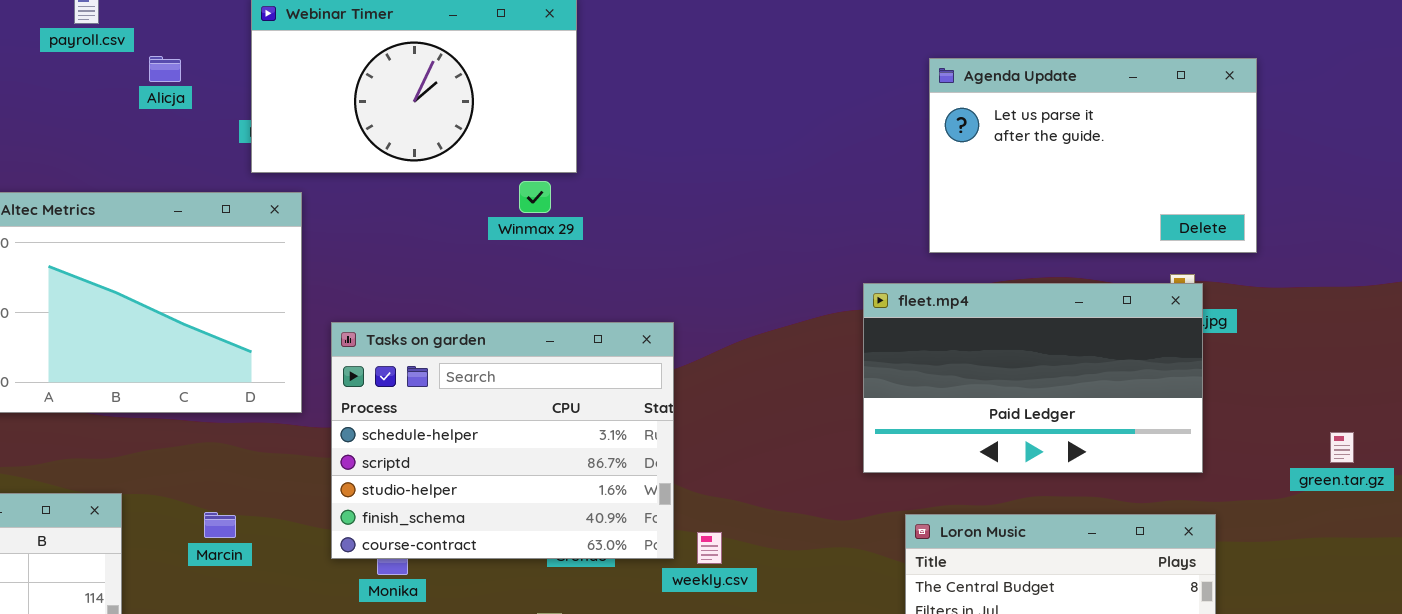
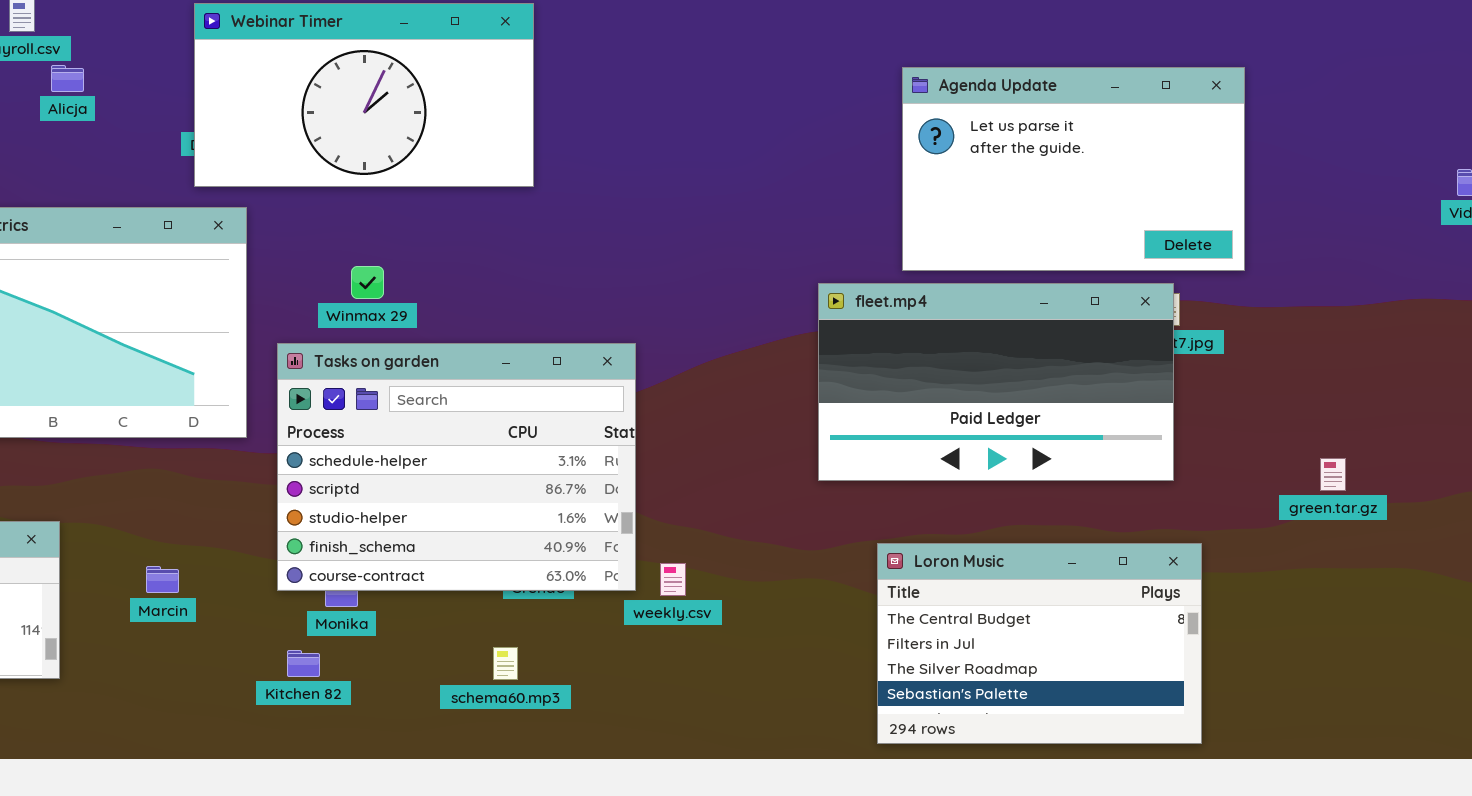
Alicja: [149,56,181,82] -> [51,65,84,92], moved
Winmax 29: [519,181,551,213] -> [351,266,384,299], moved
fleet.mp4: [863,283,1203,473] -> [818,283,1174,481], moved
Marcin: [204,512,236,538] -> [146,566,179,593], moved

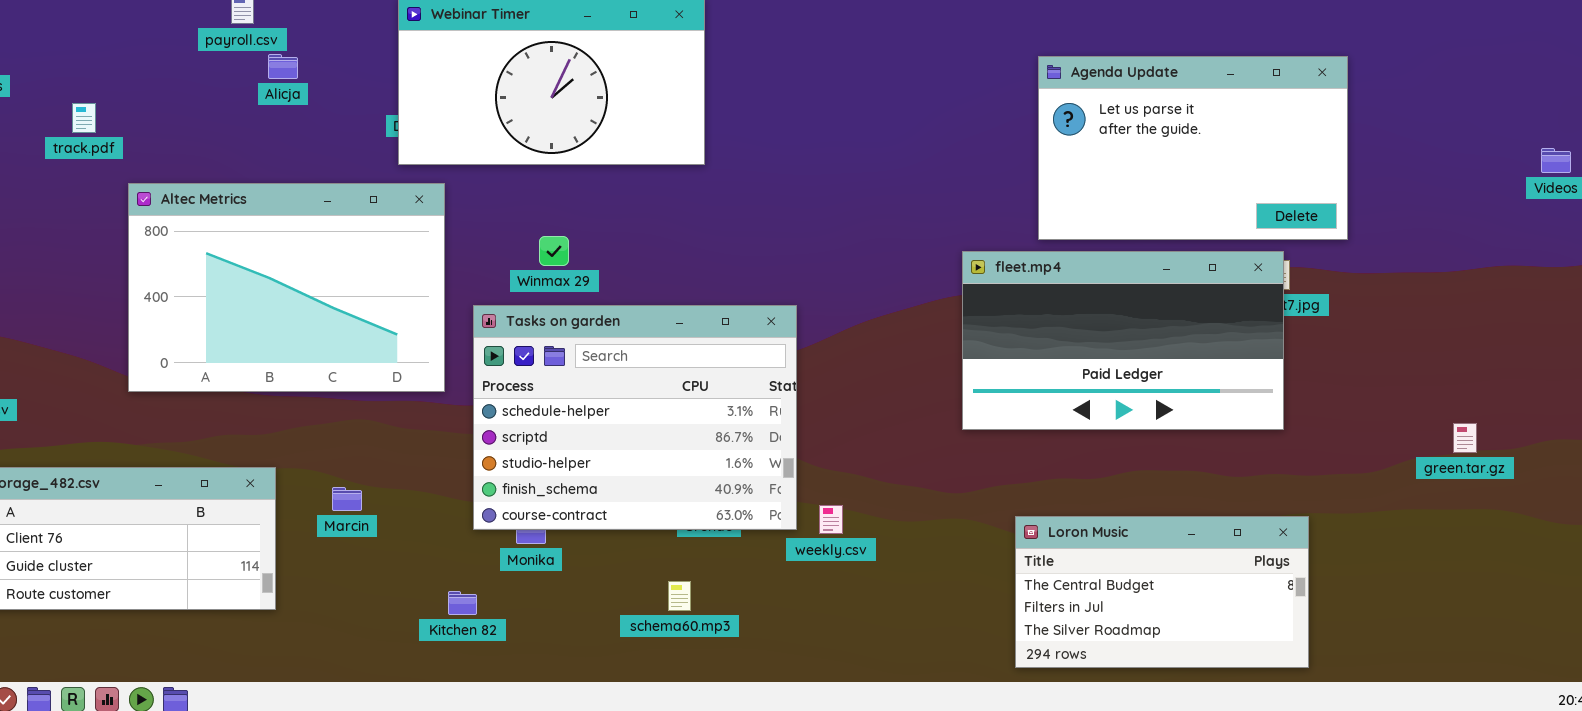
green.tar.gz: [1320,458,1346,491] -> [1453,423,1477,453], moved
Loron Music: [877,543,1202,744] -> [1015,516,1309,668], resized
Marcin: [146,566,179,593] -> [332,487,362,511], moved
Kitchen 82: [287,650,320,677] -> [448,591,477,615], moved

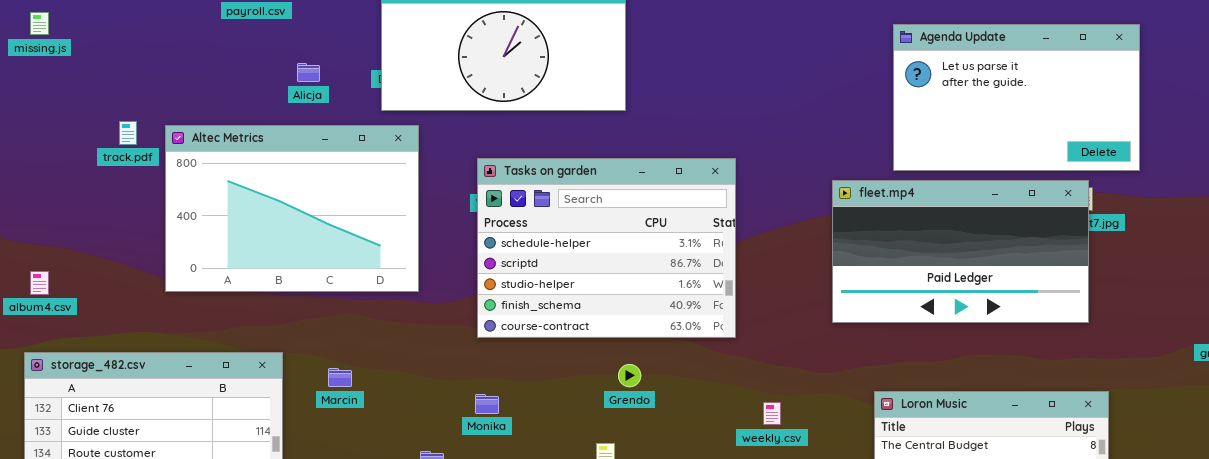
Alicja: [268,54,298,79] -> [297,63,320,82], moved
track.pdf: [72,103,96,133] -> [119,121,137,145], moved
Tasks on garden: [473,305,797,530] -> [477,158,736,338], moved
weekly.csv: [819,505,843,534] -> [763,402,781,425], moved

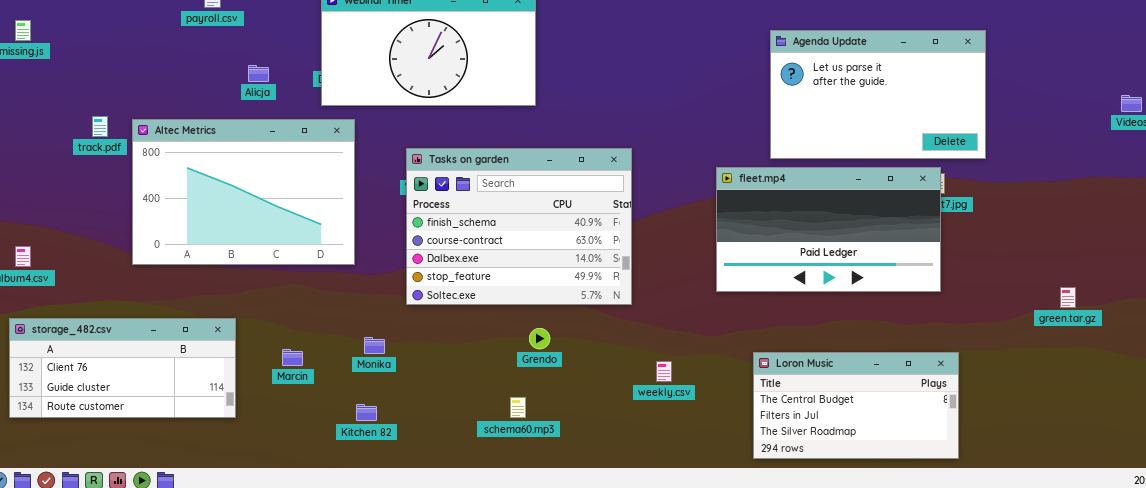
Tasks on garden: [477,158,736,338] -> [406,148,632,305], scrolled down 3 rows
Marcin: [328,368,352,387] -> [282,349,303,366], moved
Monika: [475,394,499,414] -> [364,337,385,354], moved

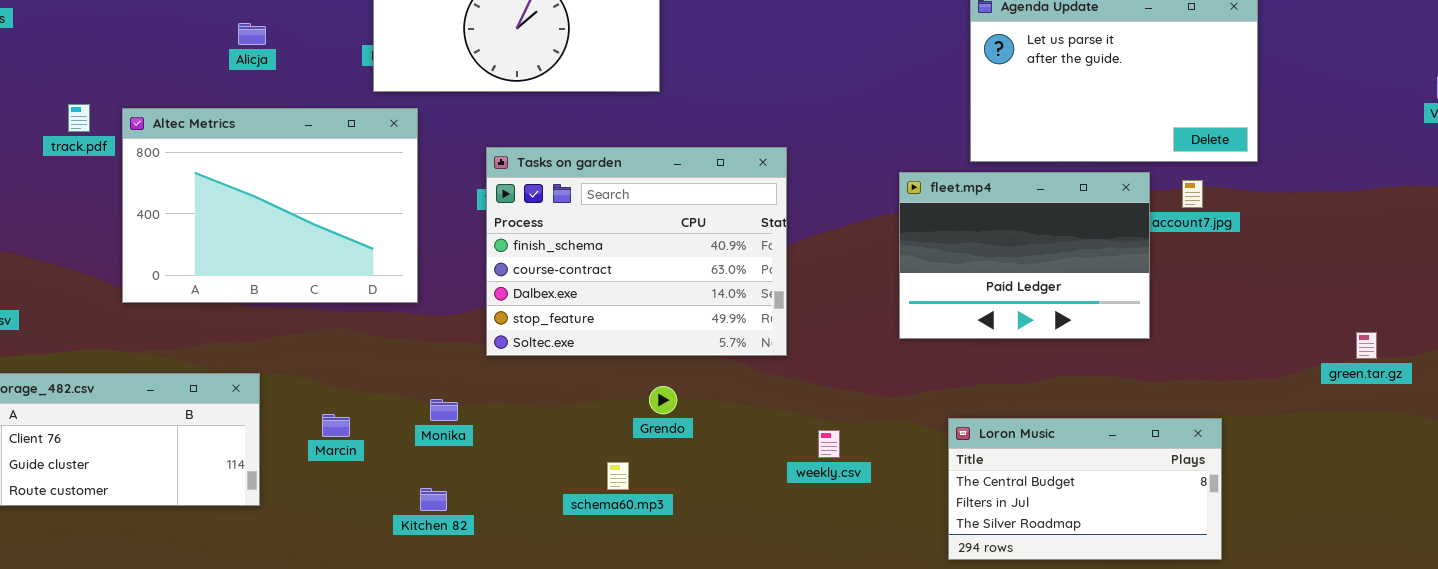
Alicja: [248,65,269,82] -> [238,23,266,45], moved
fleet.mp4: [716,167,941,292] -> [899,172,1150,339], resized
schema60.mp3: [510,397,526,418] -> [607,462,629,490], moved

